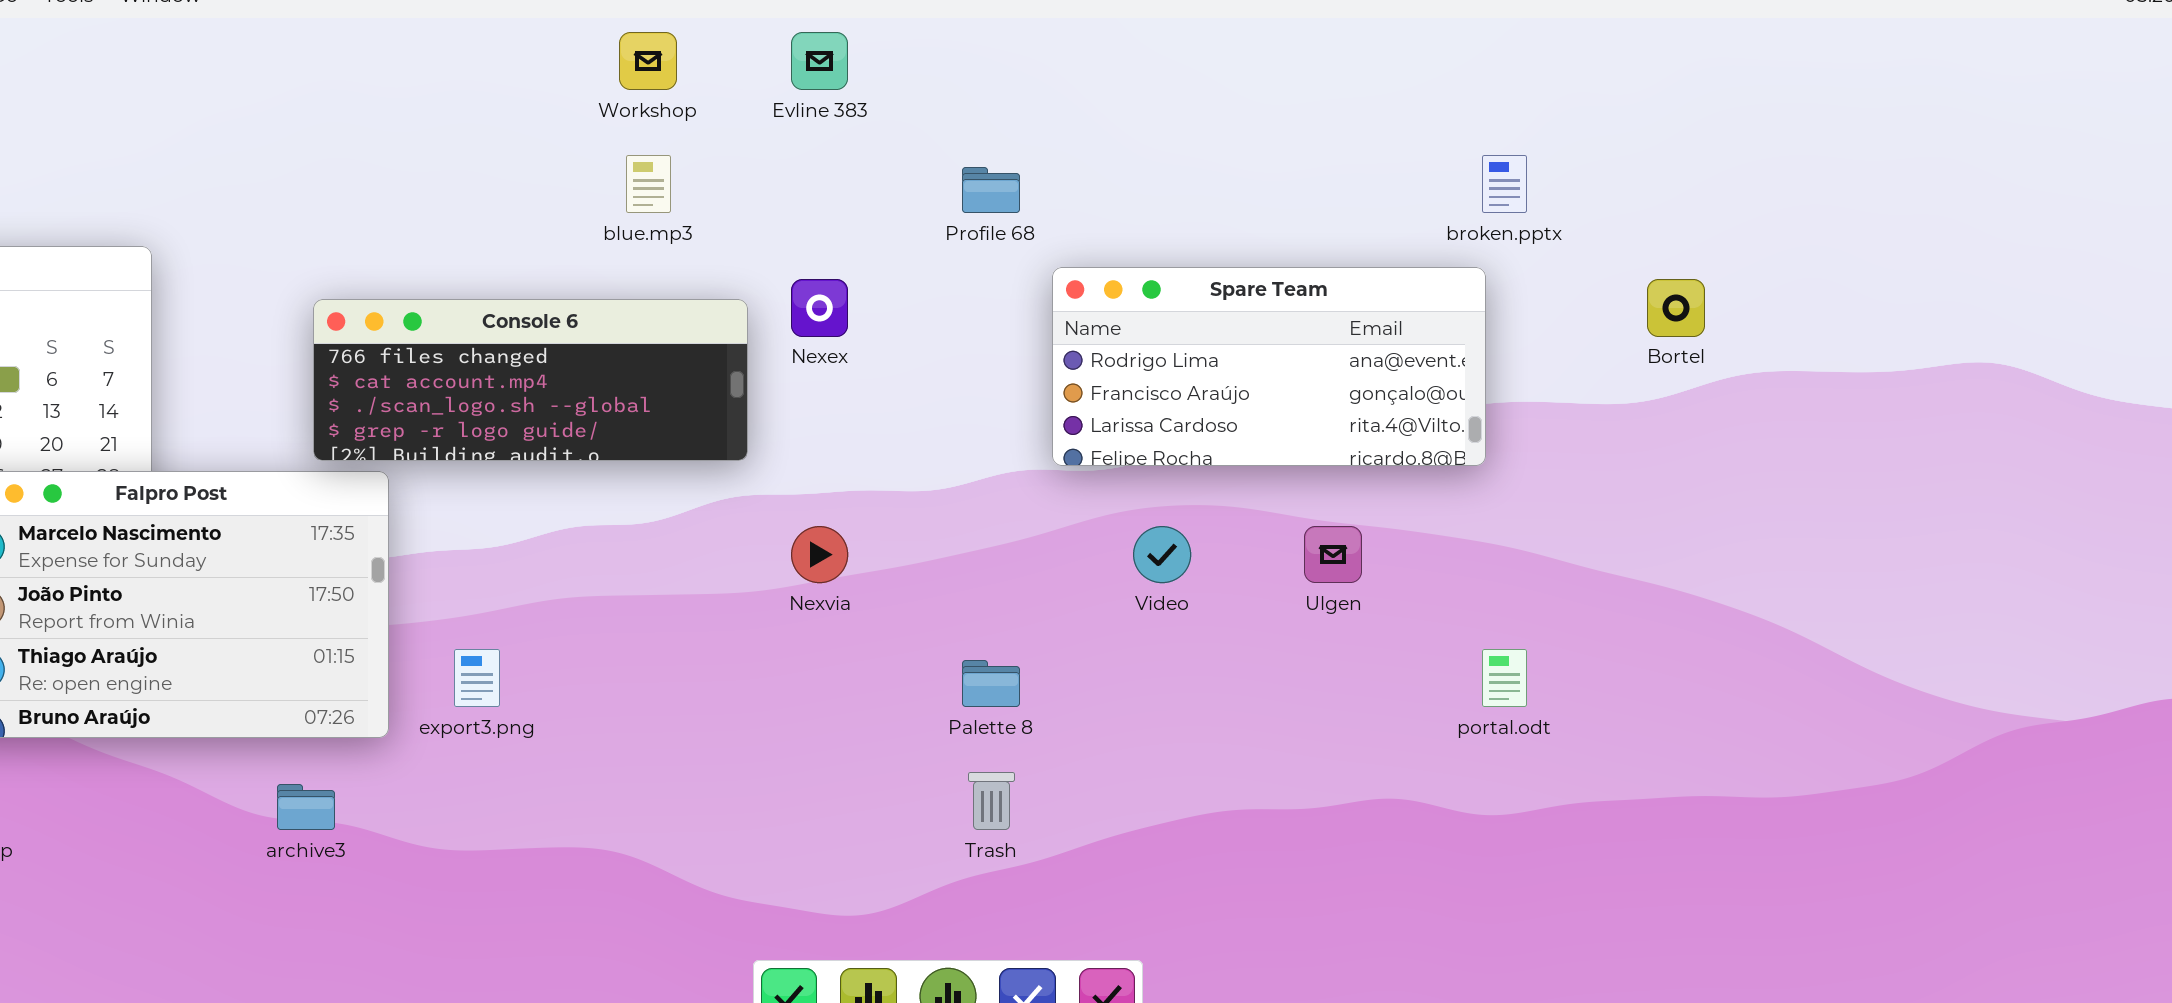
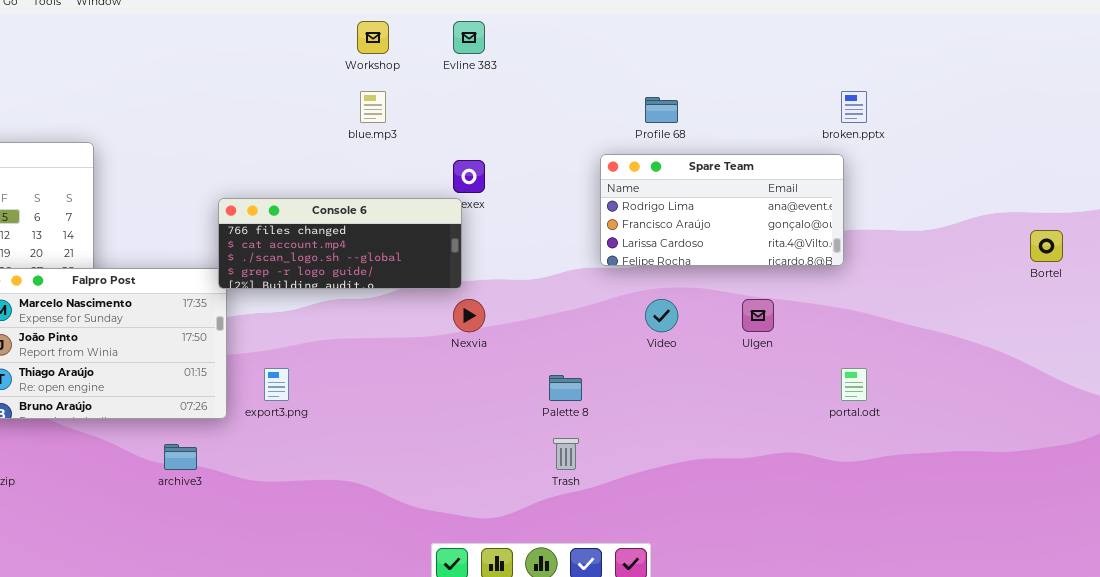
Profile 68: [962,167,1020,213] -> [645,97,678,123], moved
Bortel: [1647,279,1705,337] -> [1030,230,1063,262], moved
Console 6: [313,299,748,461] -> [218,198,462,289], moved

